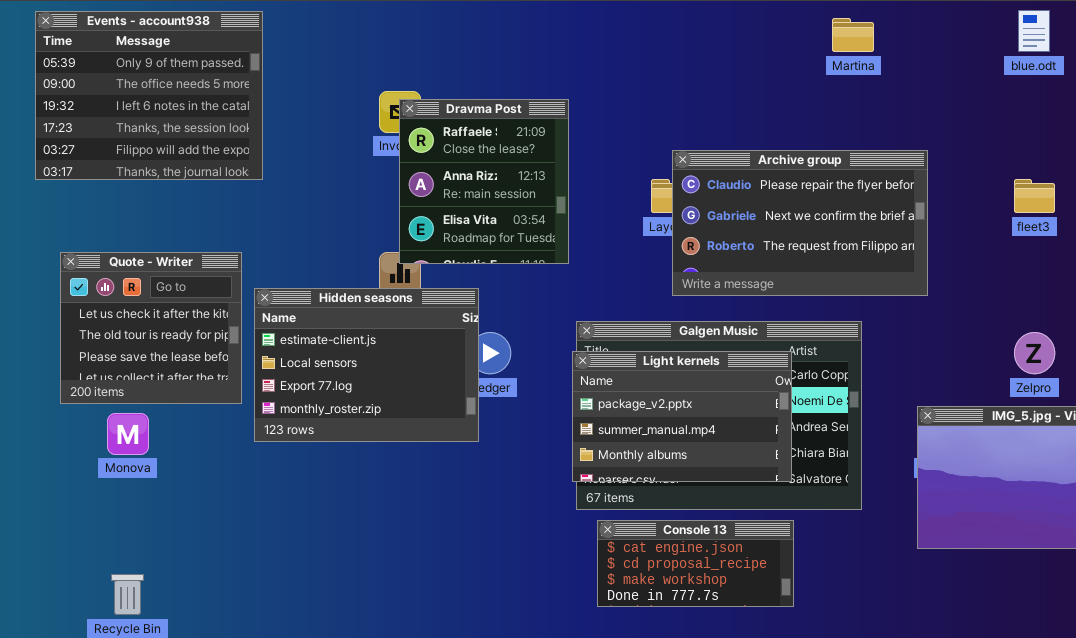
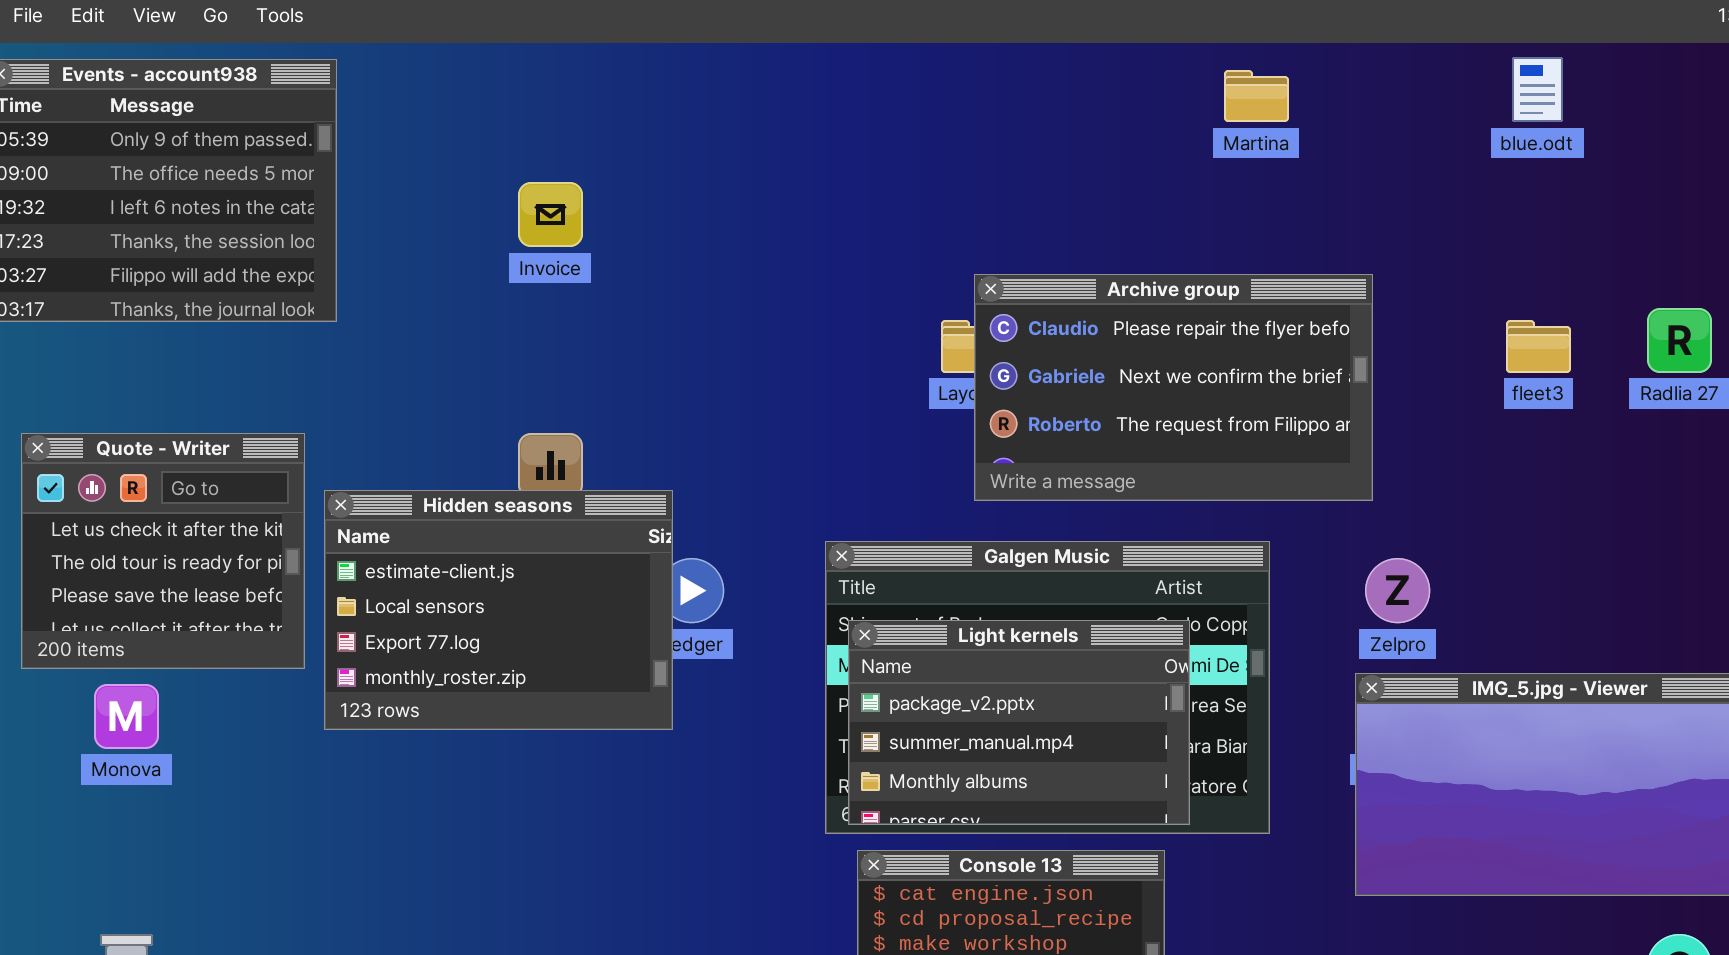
Dravma Post: [399,99,569,264] -> none, closed
Zelpro: [1014,332,1055,374] -> [1365,558,1430,623], moved
Light kernels: [572,351,792,482] -> [848,620,1190,825], moved

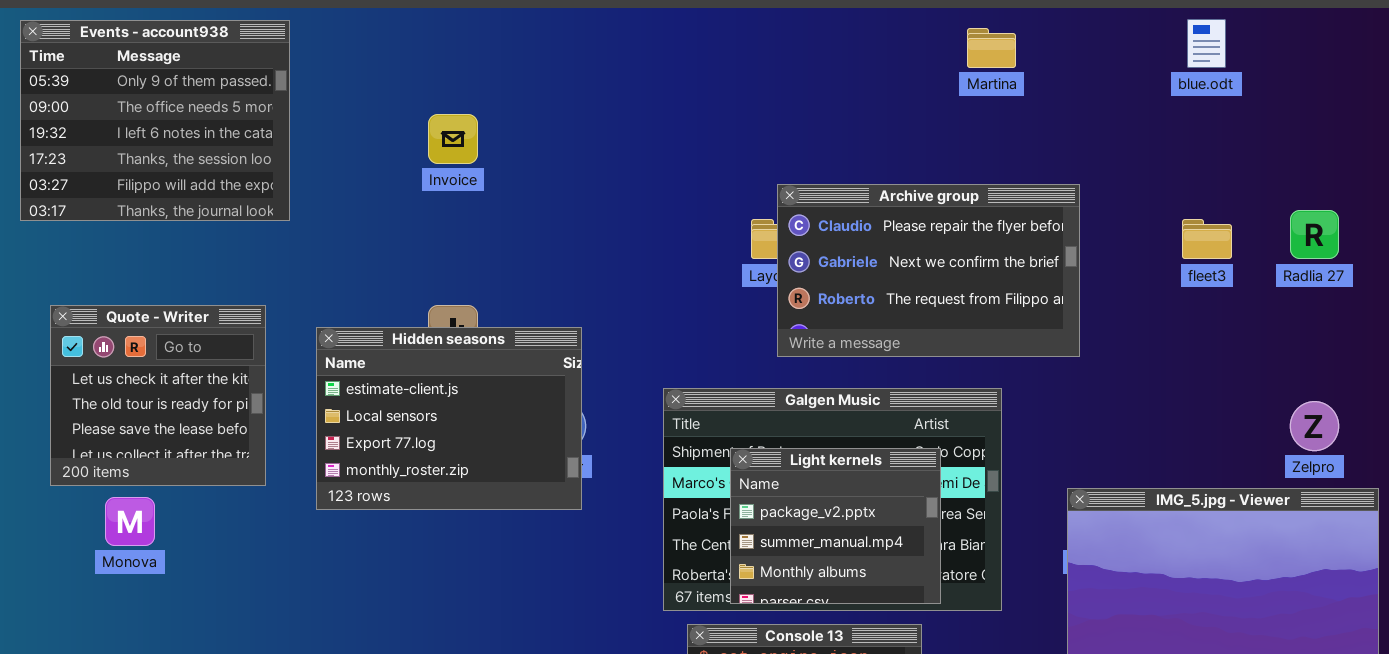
Hidden seasons: [324,490,673,730] -> [316,327,582,510], moved
Zelpro: [1365,558,1430,623] -> [1290,401,1339,451], moved
Light kernels: [848,620,1190,825] -> [730,448,941,604], resized

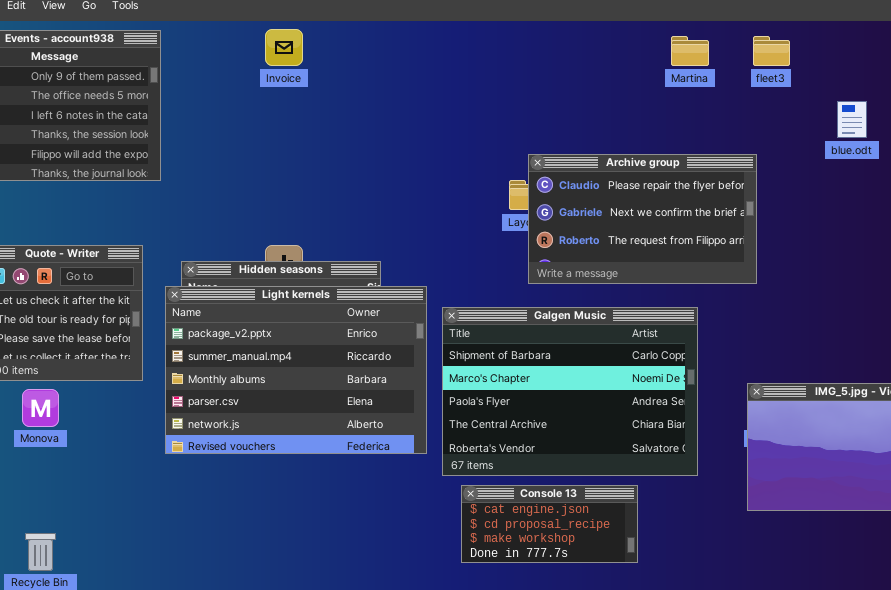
blue.odt: [1187,19,1226,68] -> [837,101,867,138], moved
Invoice: [428,114,478,164] -> [265,29,303,66], moved
fleet3: [1182,219,1232,259] -> [753,36,790,66], moved
Light kernels: [730,448,941,604] -> [165,286,427,454], moved, resized

